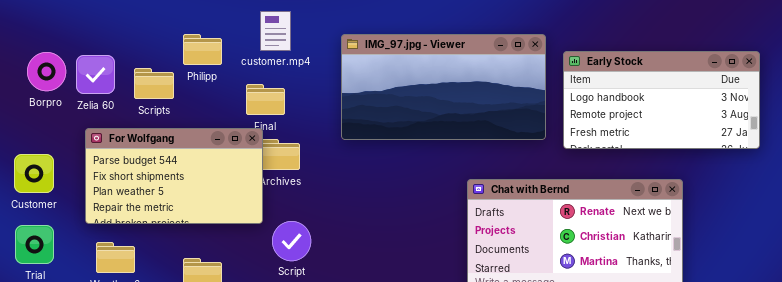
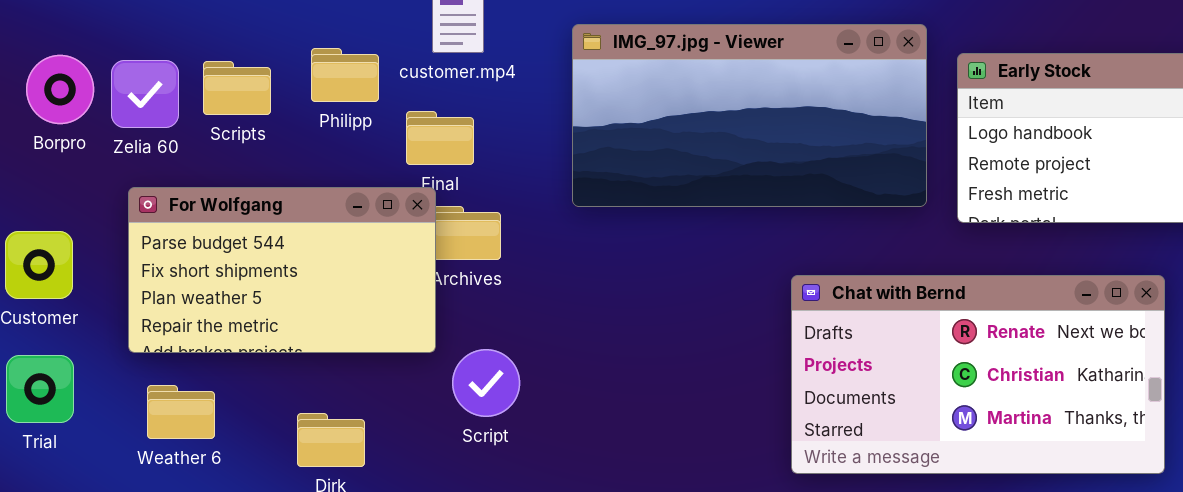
Philipp: [183,34,222,65] -> [311,48,379,102], moved
Scripts: [134,68,174,99] -> [203,61,271,115], moved

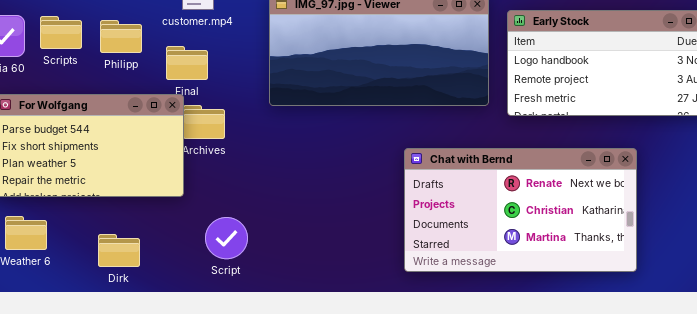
Philipp: [311,48,379,102] -> [100,20,142,53], moved
Script: [452,349,520,417] -> [205,217,248,259], moved

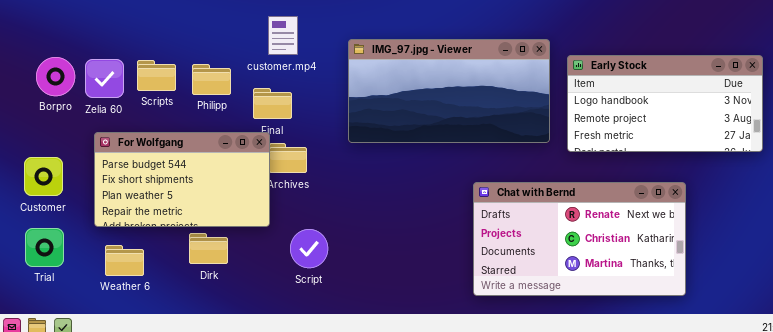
Script: [205,217,248,259] -> [290,229,328,268], moved
Dirk: [98,234,140,267] -> [189,233,228,264], moved

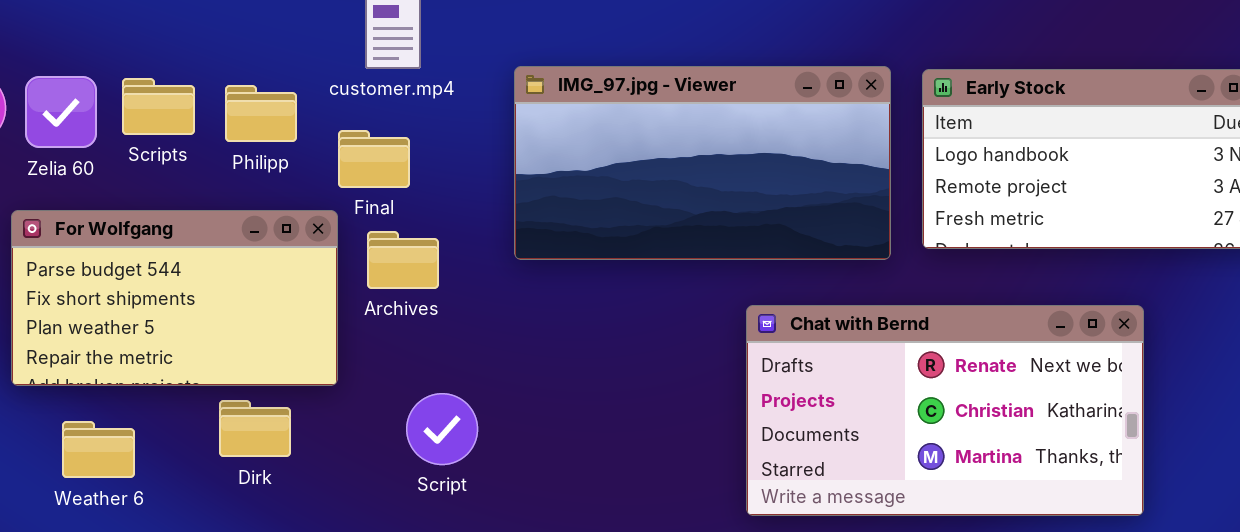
IMG_97.jpg - Viewer: [348,39,550,143] -> [514,66,891,260], moved
For Wolfgang: [94,132,270,227] -> [11,210,338,386], moved

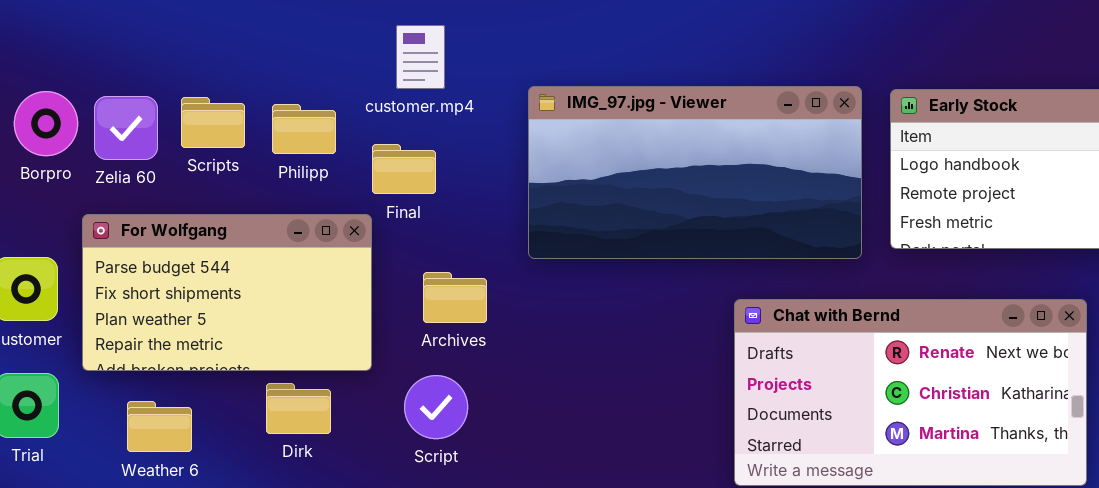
Archives: [367,231,439,289] -> [423,272,487,323], moved
Script: [406,393,478,465] -> [404,375,468,439], moved

